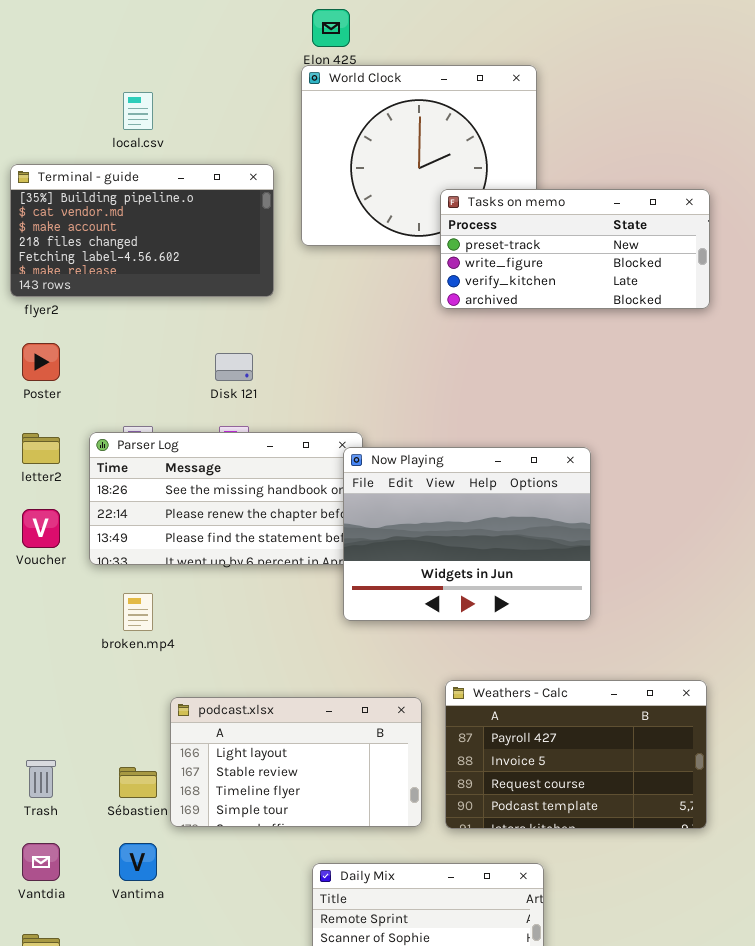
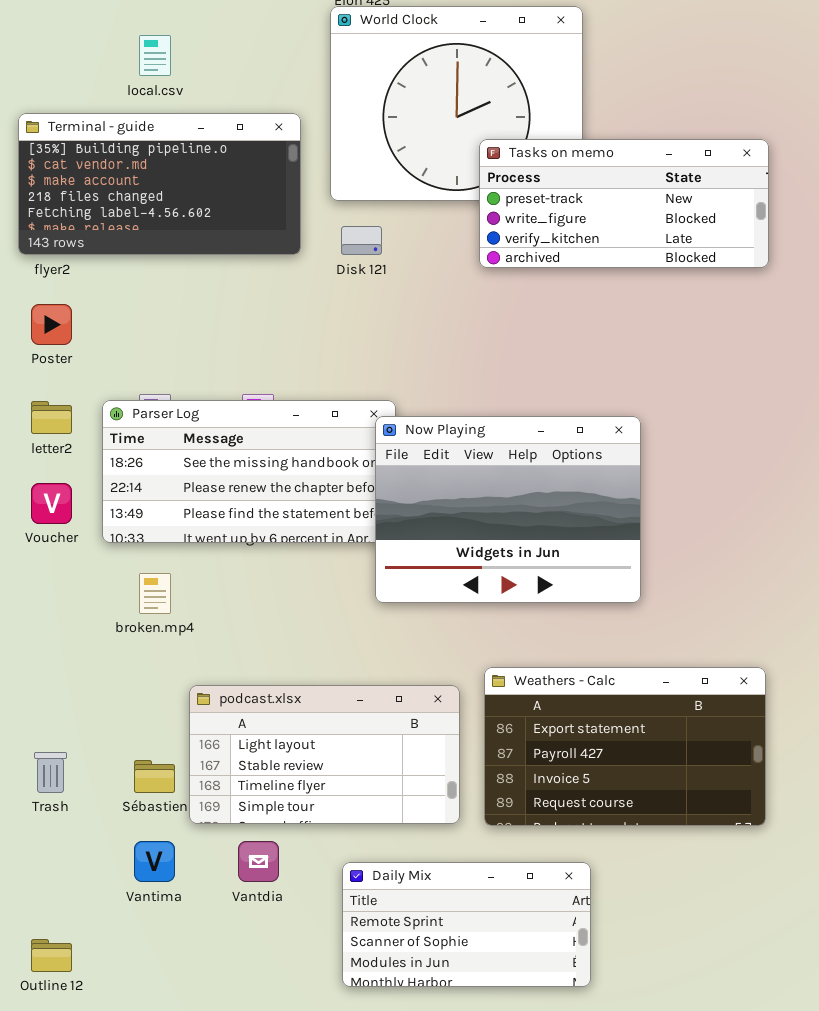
Disk 121: [215,353,253,381] -> [341,226,382,255], moved
Weathers - Calc: [445,680,707,829] -> [484,667,766,826], scrolled up 1 row
Vantdia: [22,843,60,881] -> [238,841,279,882], moved

